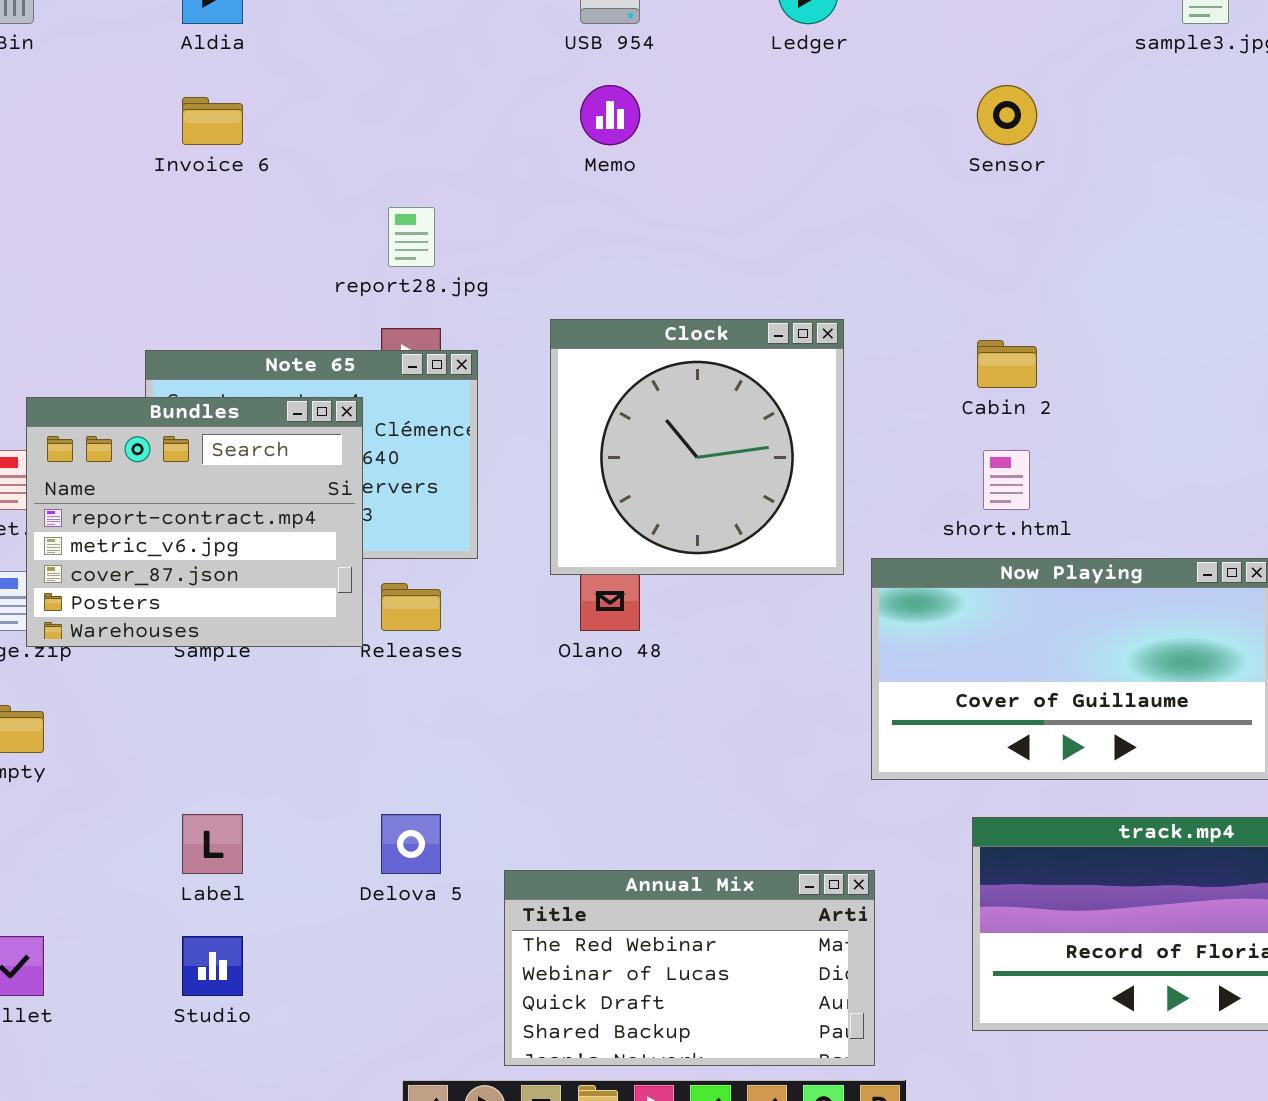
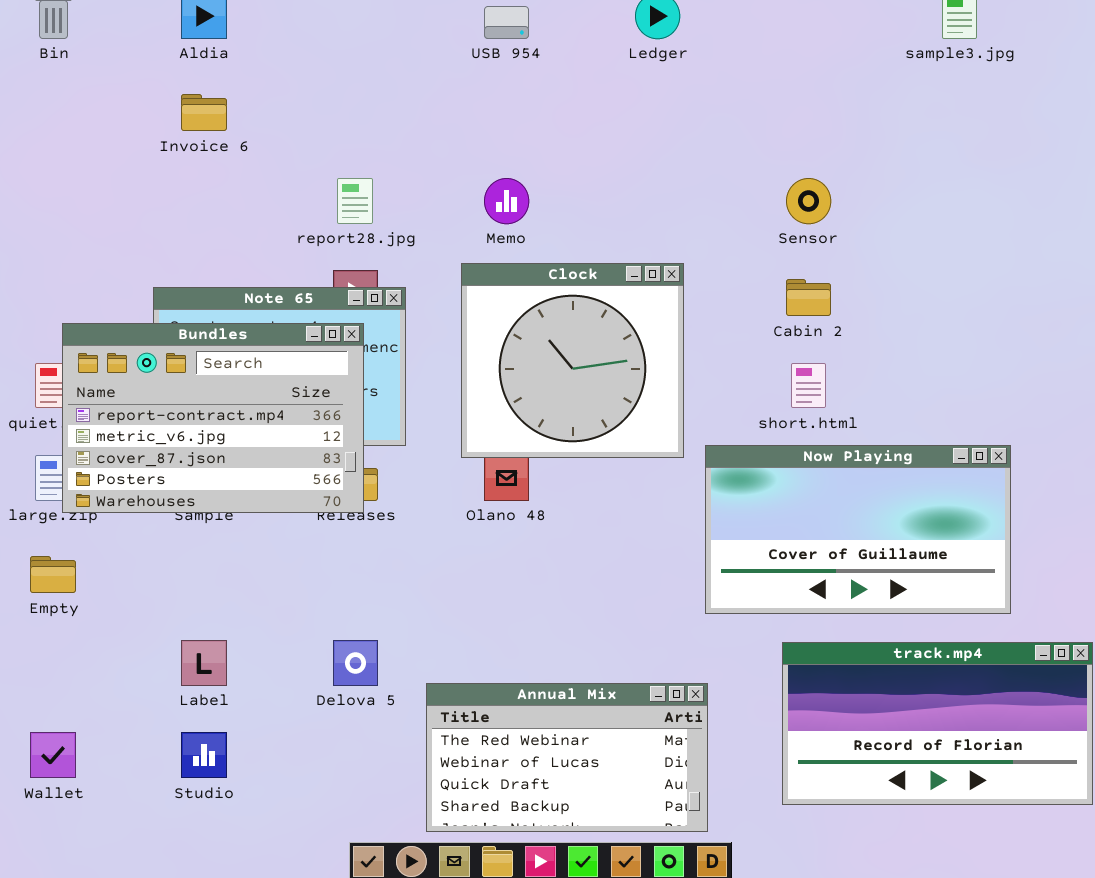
Memo: [580,85,640,145] -> [484,178,529,224], moved
Sensor: [977,85,1037,145] -> [786,178,831,224], moved
Bundles: [26,397,363,647] -> [62,323,364,513], resized

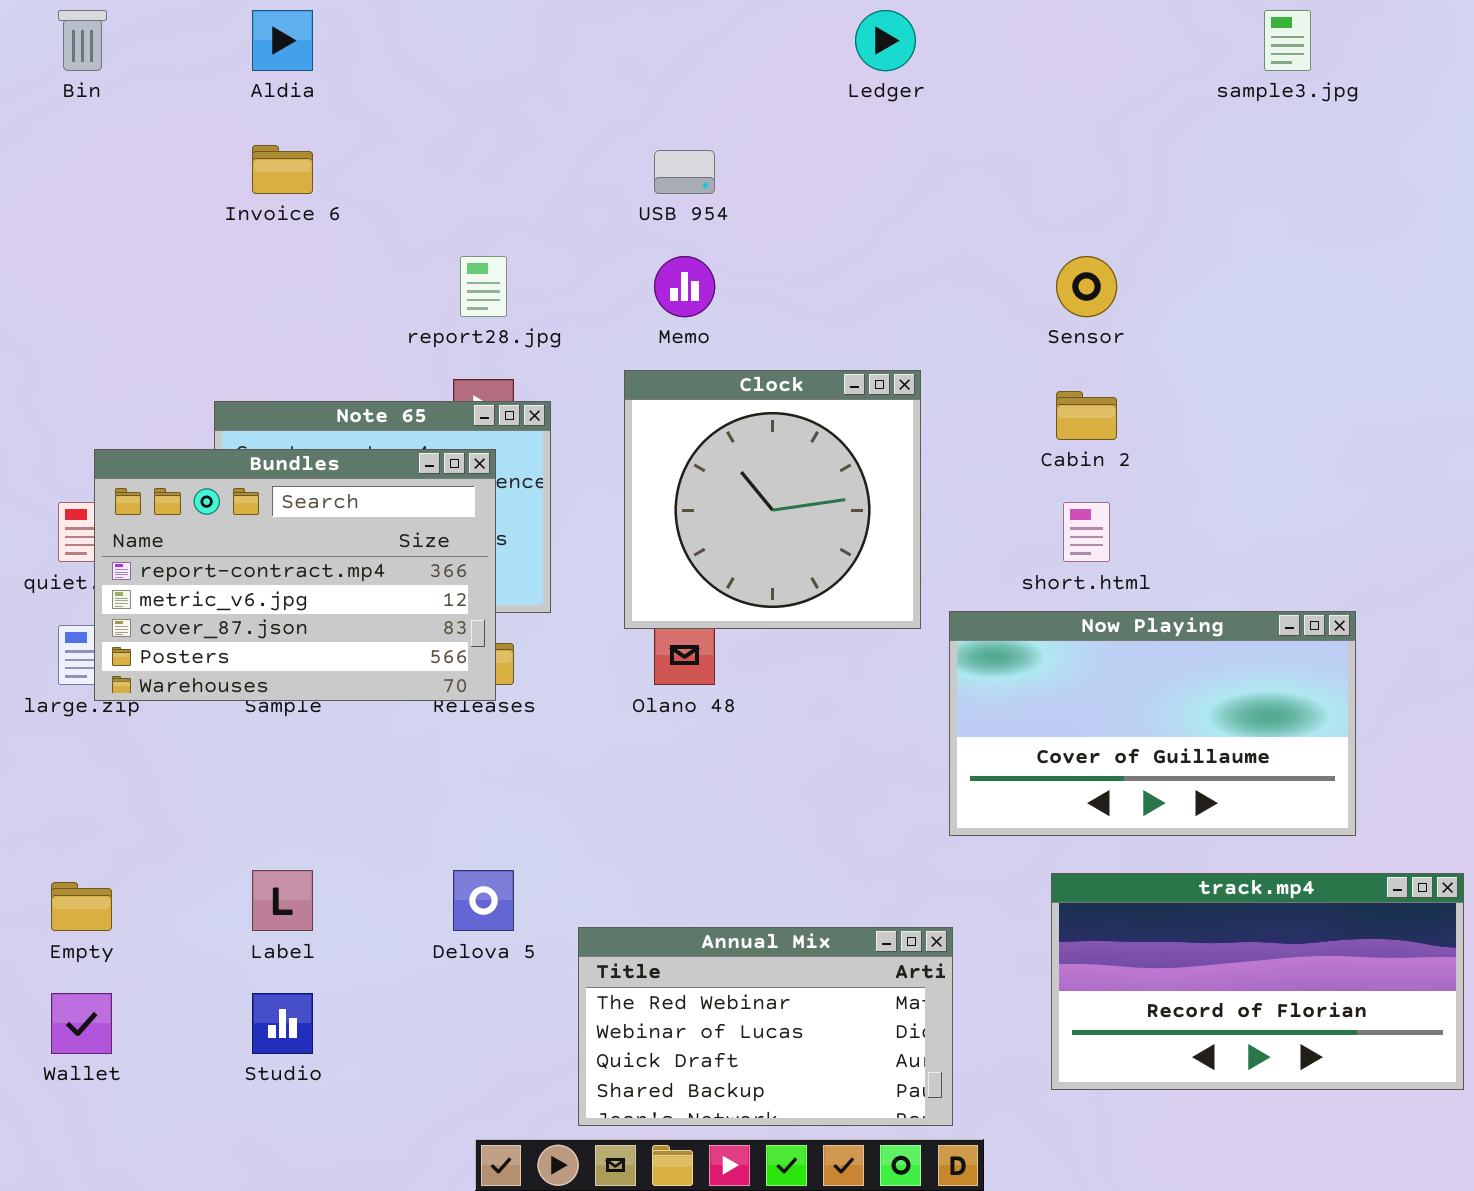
USB 954: [484,6,529,39] -> [654,150,715,194], moved
Empty: [30,556,76,593] -> [51,882,112,931], moved

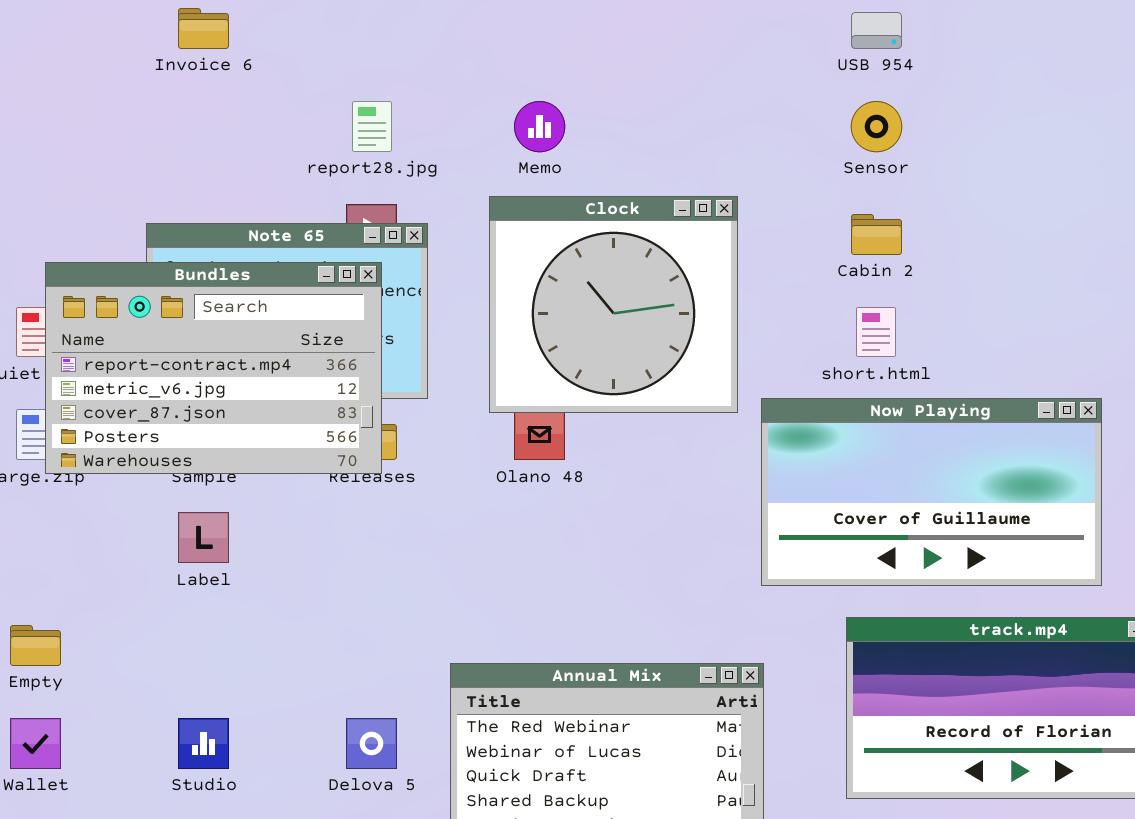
USB 954: [654,150,715,194] -> [851,12,902,49], moved
Label: [252,870,313,931] -> [178,512,229,563], moved
Delova 5: [453,870,514,931] -> [346,718,397,769], moved

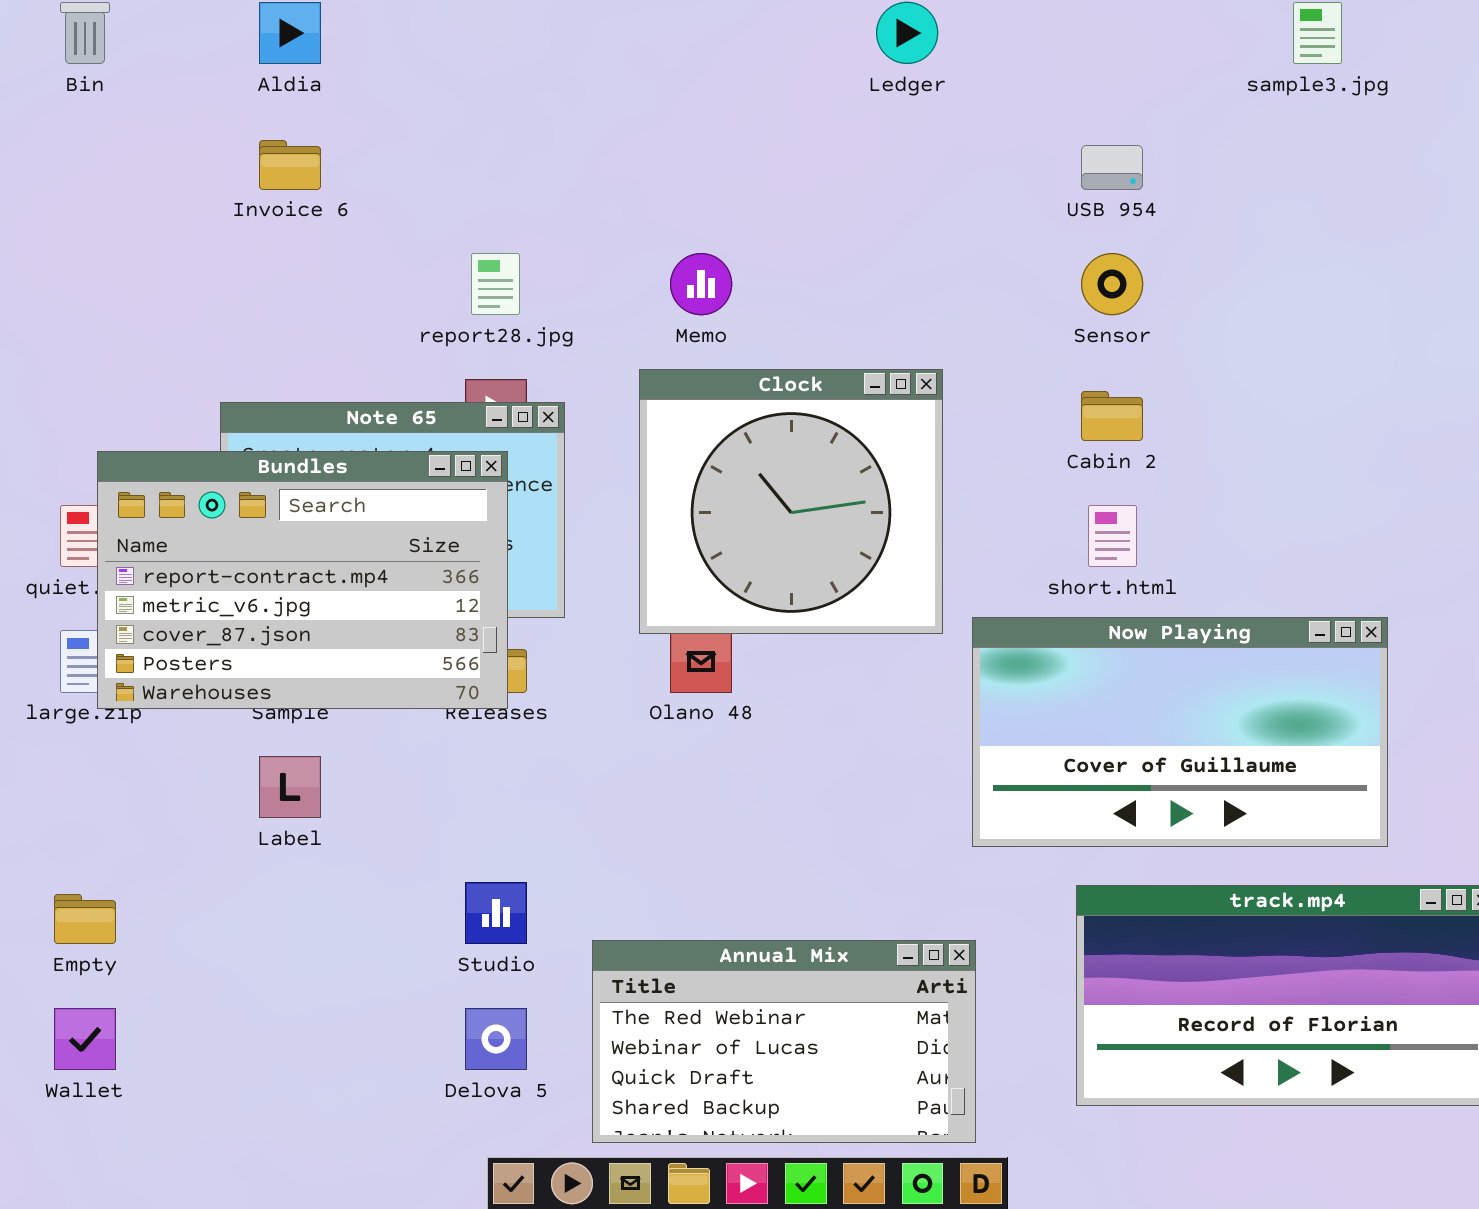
Studio: [178,718,229,769] -> [465,882,527,944], moved

